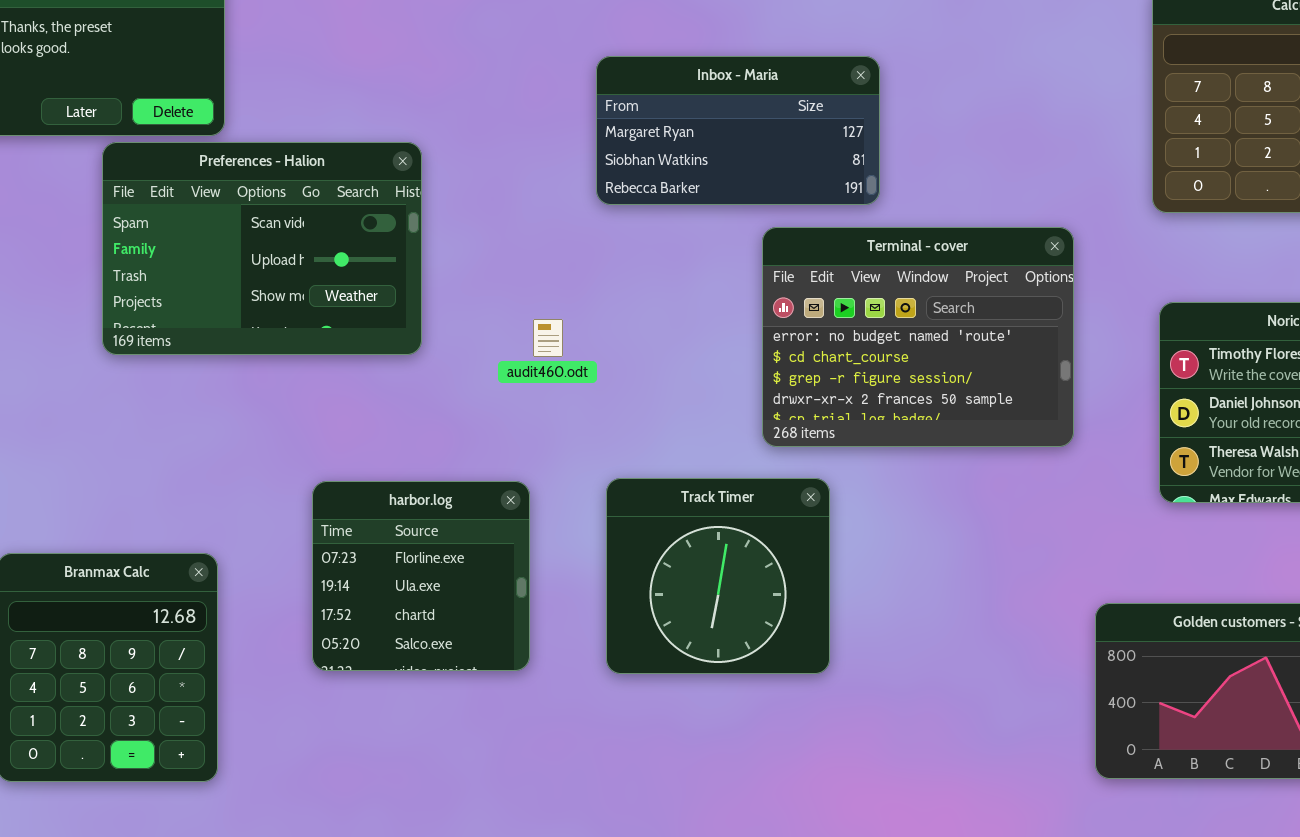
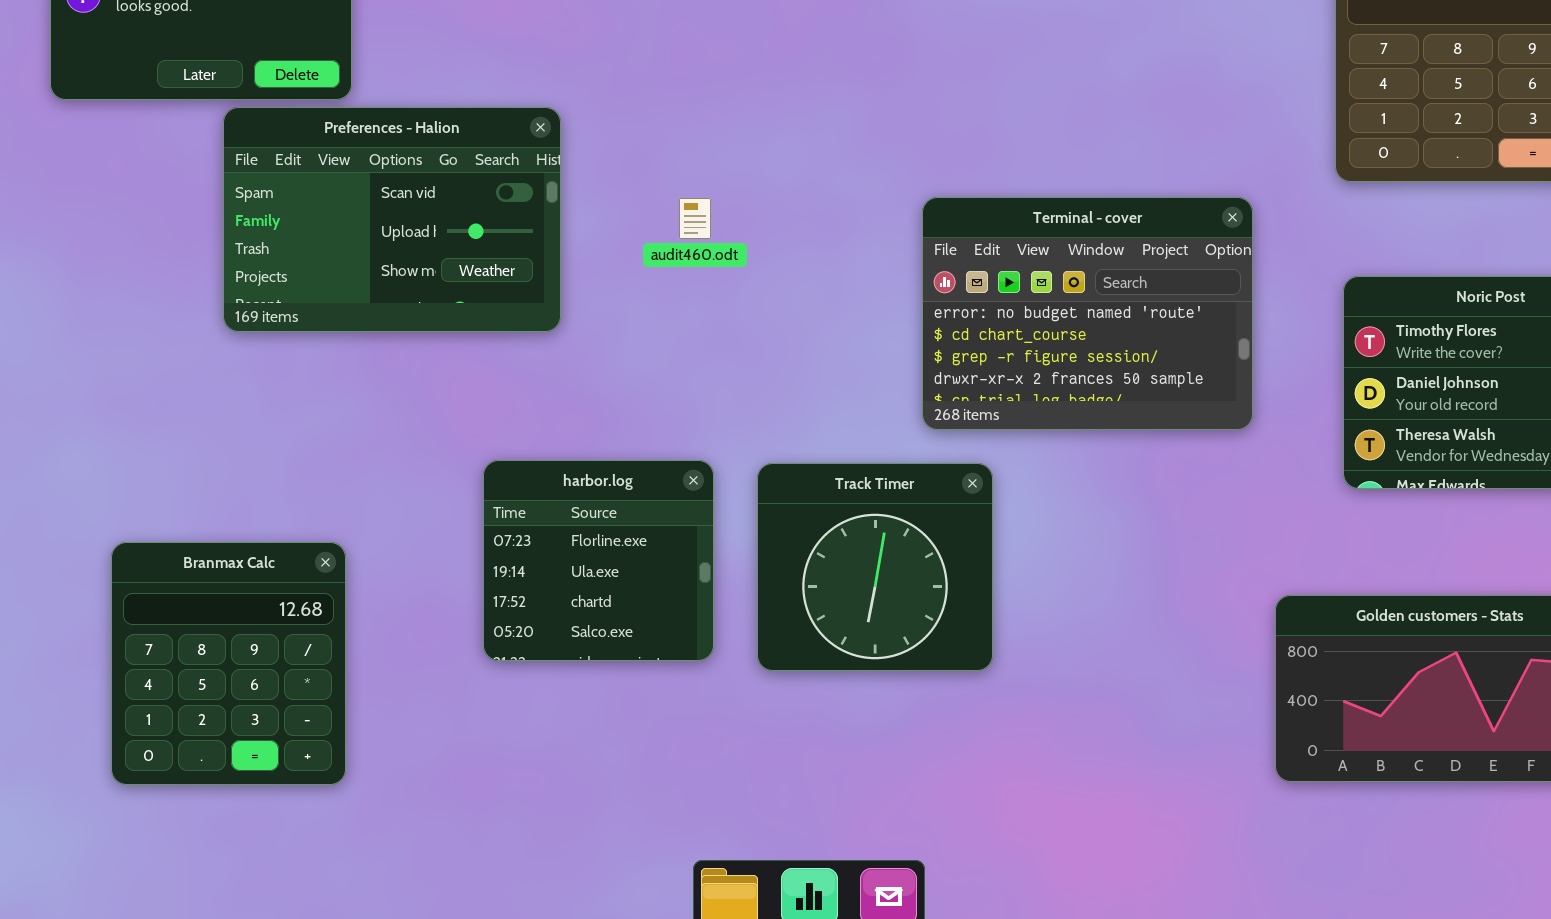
Inbox - Maria: [596,56,880,205] -> none, closed
audit460.odt: [533,319,563,357] -> [679,198,711,239], moved
harbor.log: [312,481,530,671] -> [483,460,714,661], moved

